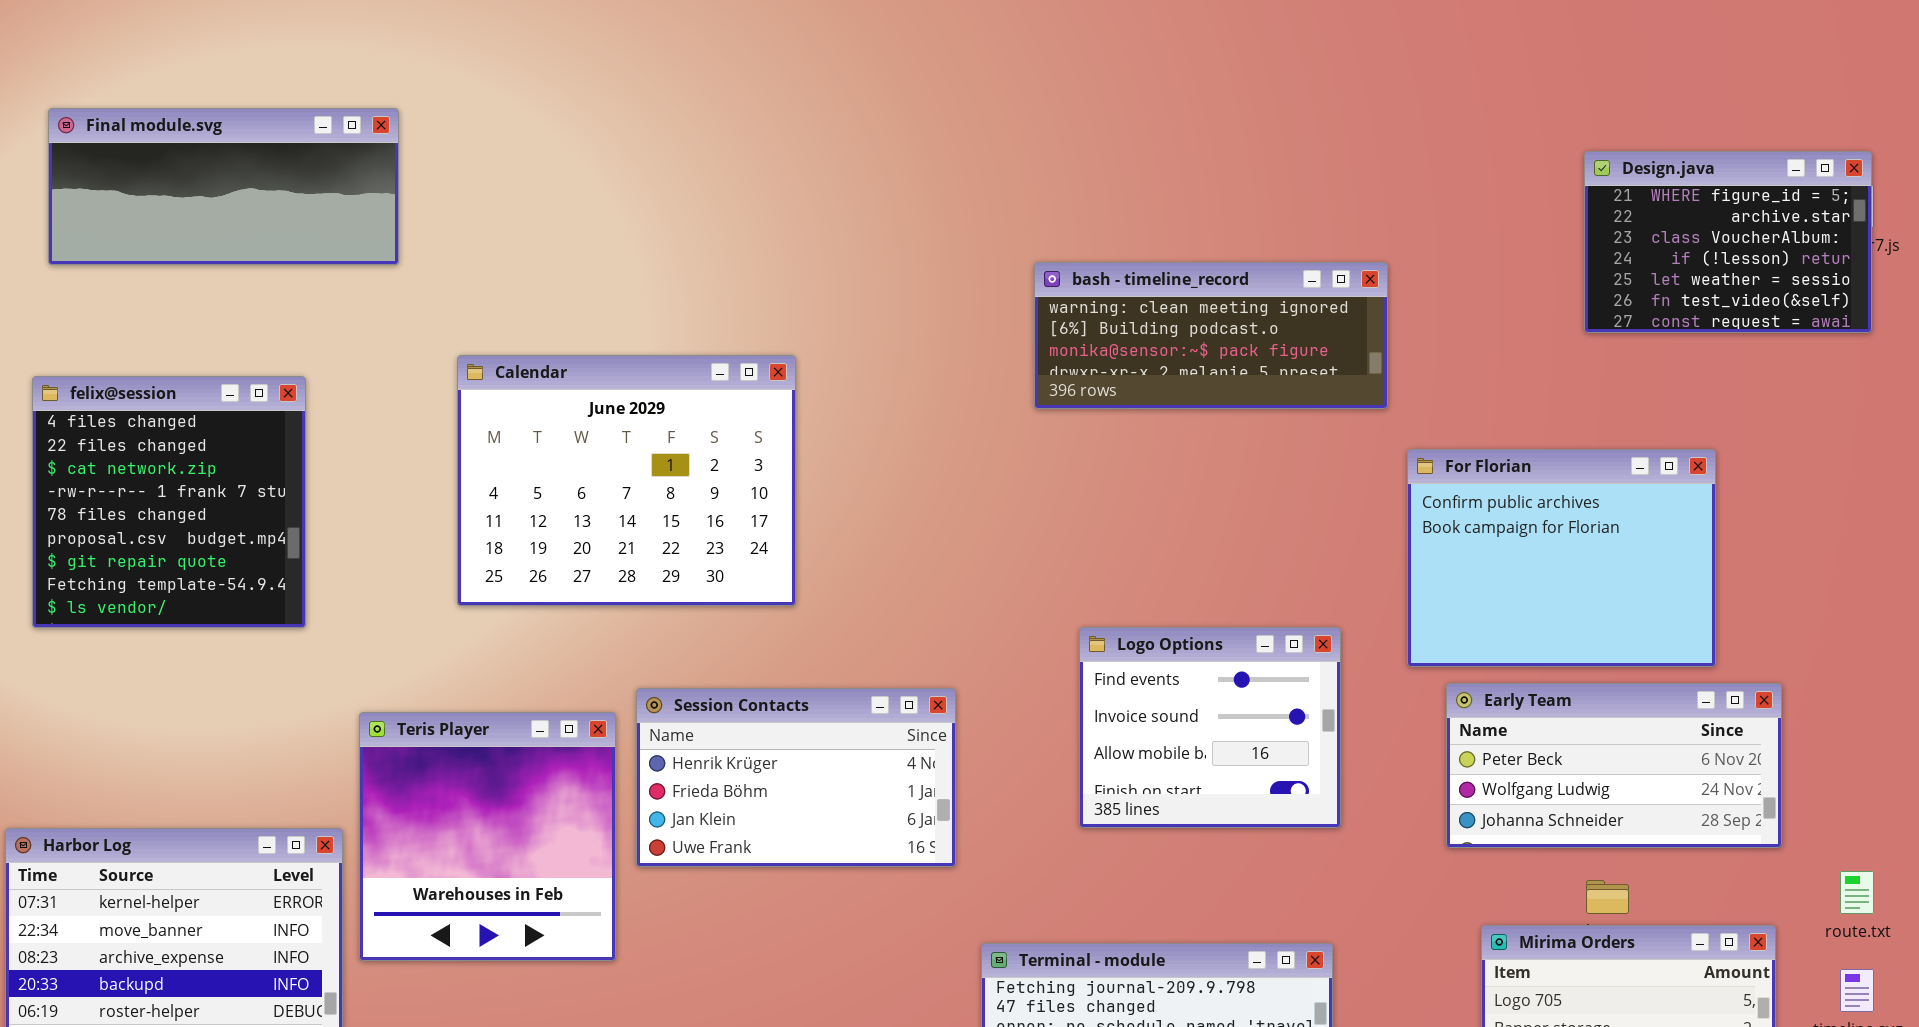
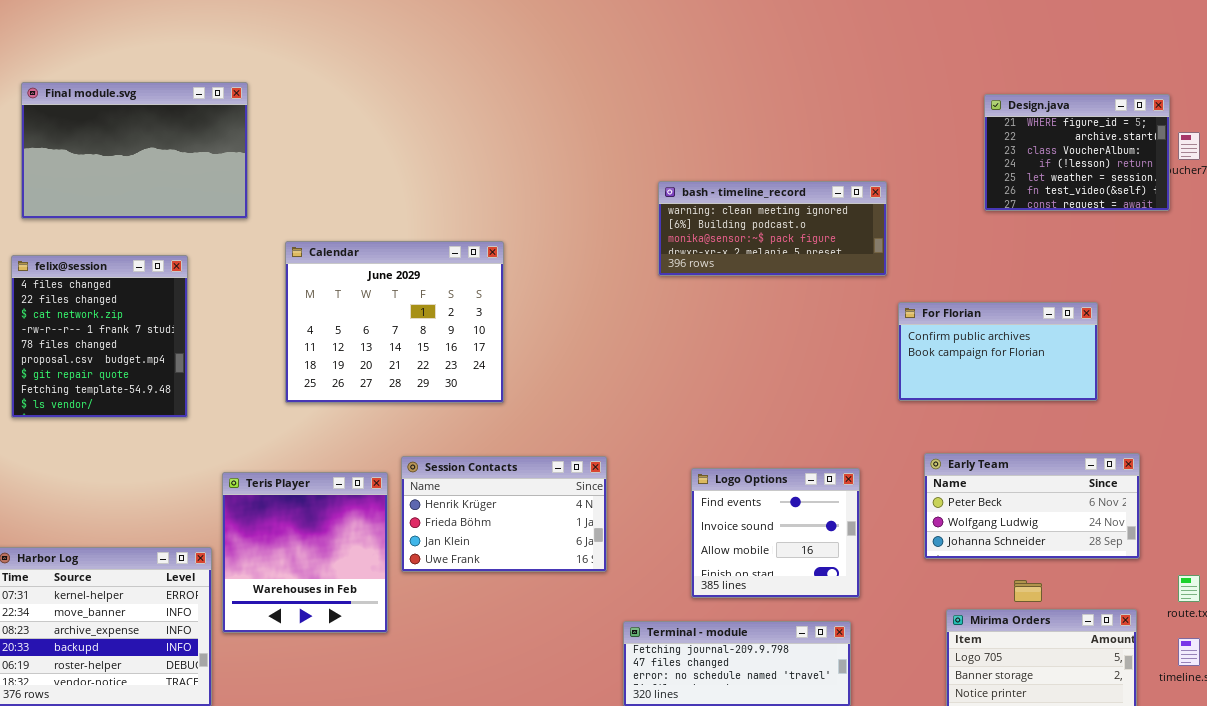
Final module.svg: [48,108,399,265] -> [21,82,248,219], resized
Design.java: [1584,151,1872,333] -> [984,94,1170,211], moved
For Florian: [1407,449,1716,667] -> [898,302,1098,401], resized
Logo Options: [1079,627,1341,828] -> [691,468,860,598], moved

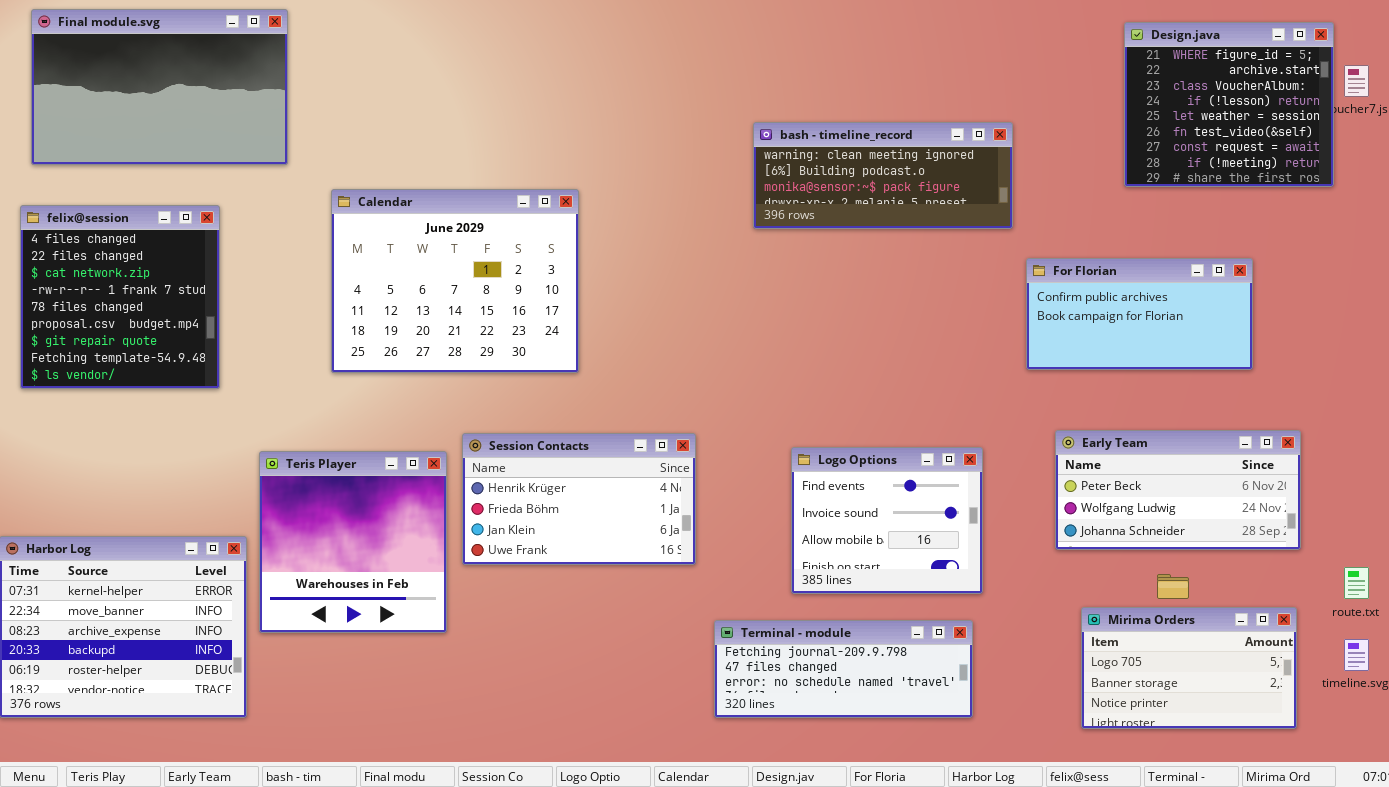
Design.java: [984,94,1170,211] -> [1124,22,1334,187], resized

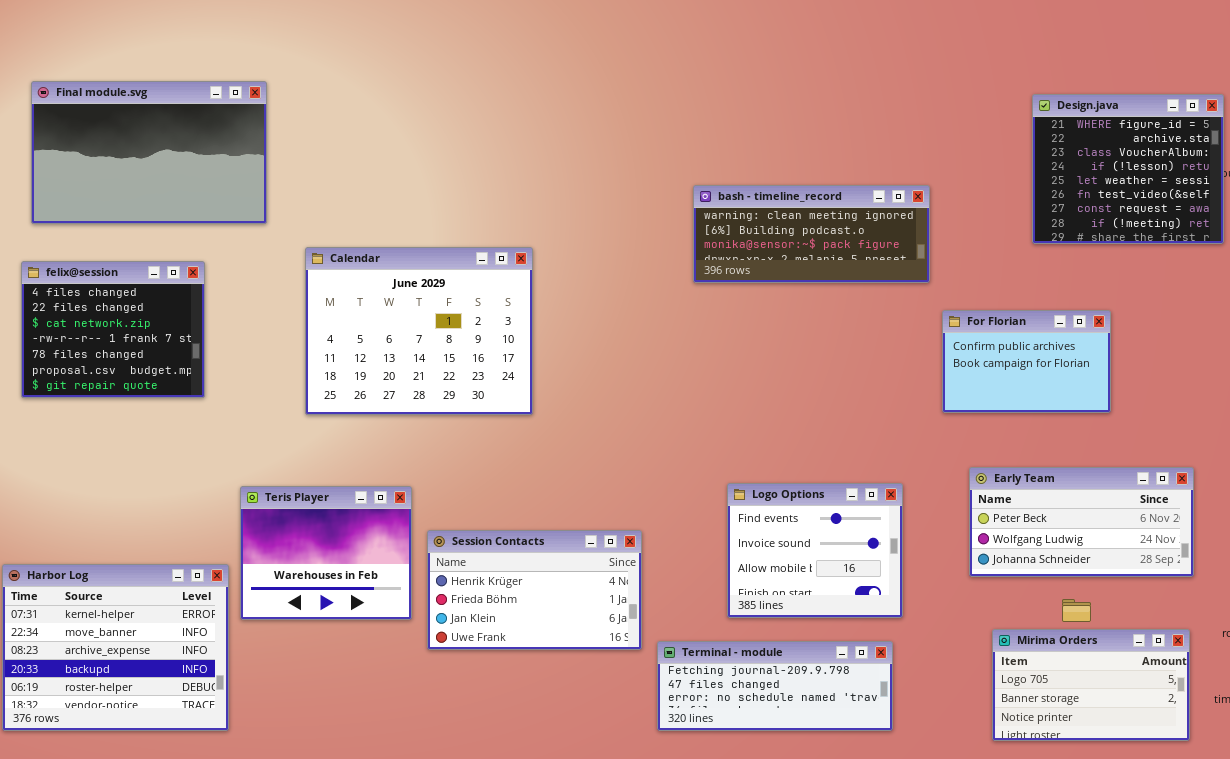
felix@session: [20,205,220,389] -> [21,261,205,398], resized
For Florian: [1026,258,1253,370] -> [942,310,1111,413], resized
Session Contacts: [462,433,696,565] -> [427,530,642,650], moved
Teris Player: [259,451,447,633] -> [240,486,412,620], resized

